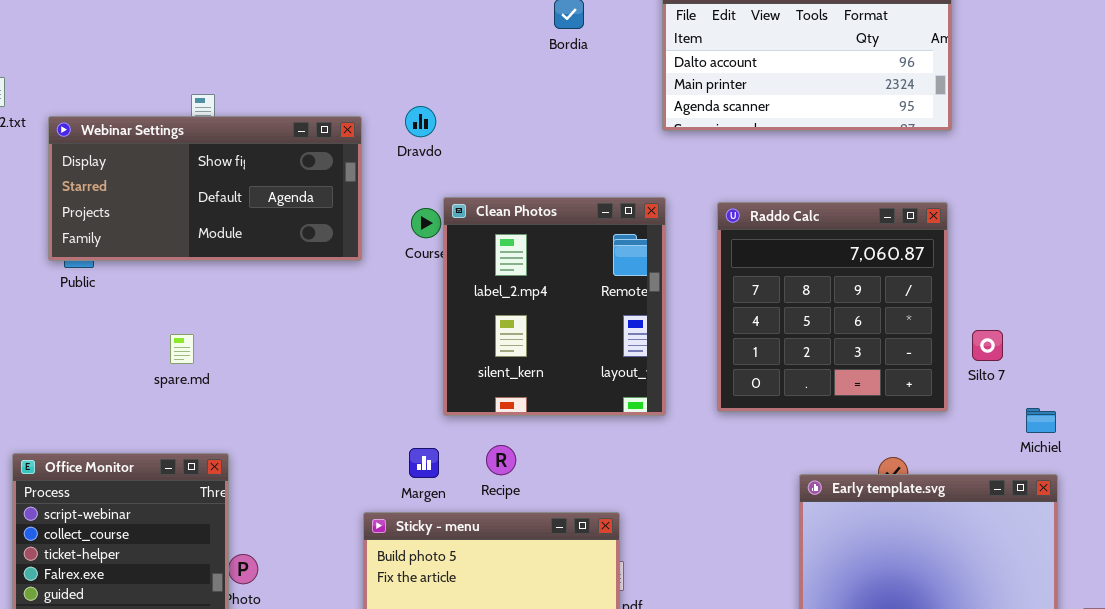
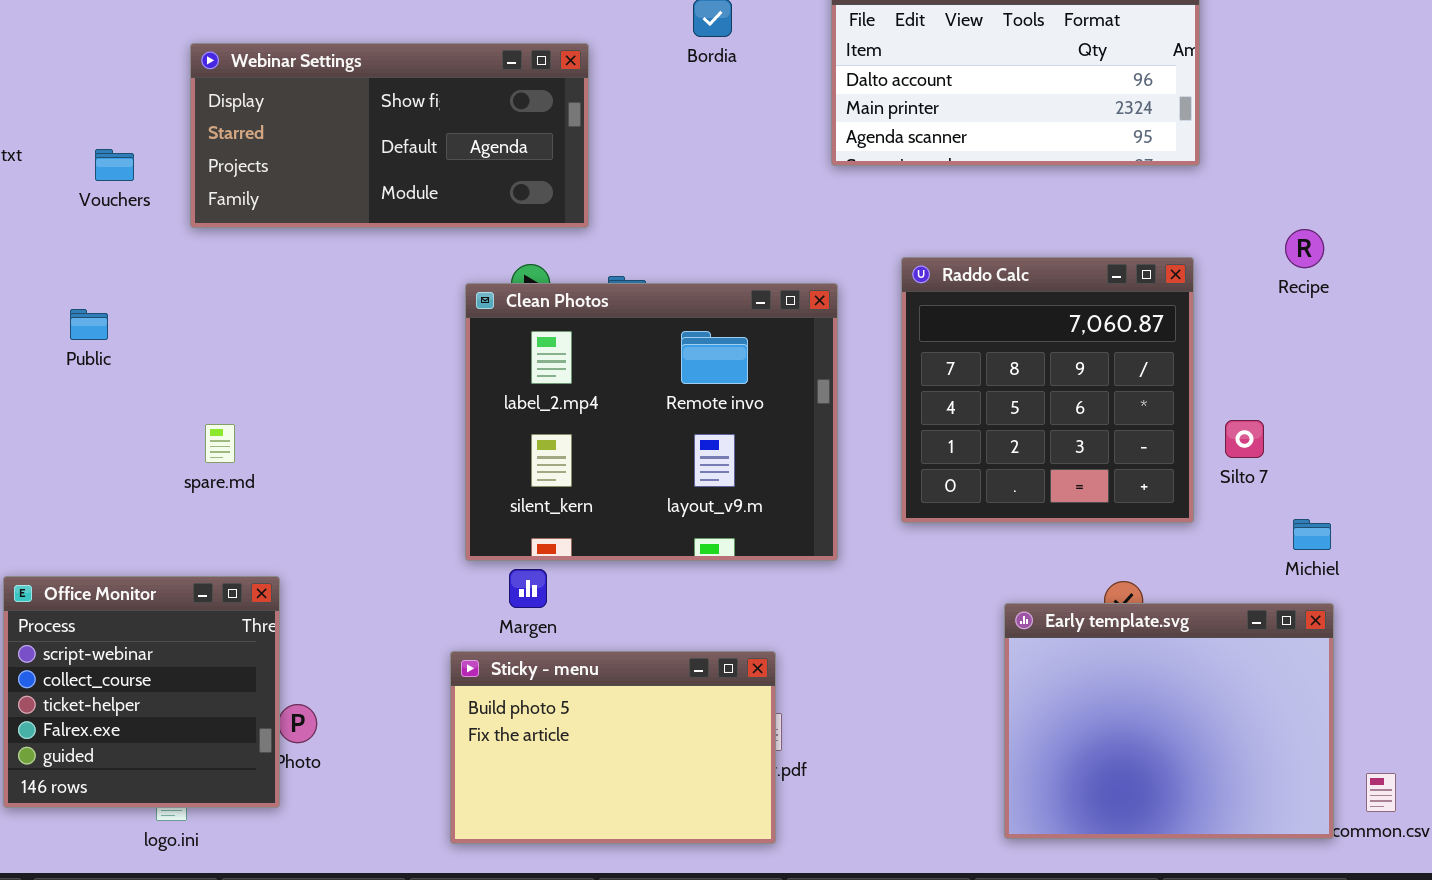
Webinar Settings: [48,116,362,261] -> [190,43,589,228], moved
Clean Photos: [443,197,666,416] -> [465,283,838,561], moved, resized
Recipe: [486,445,516,475] -> [1285,229,1324,268], moved

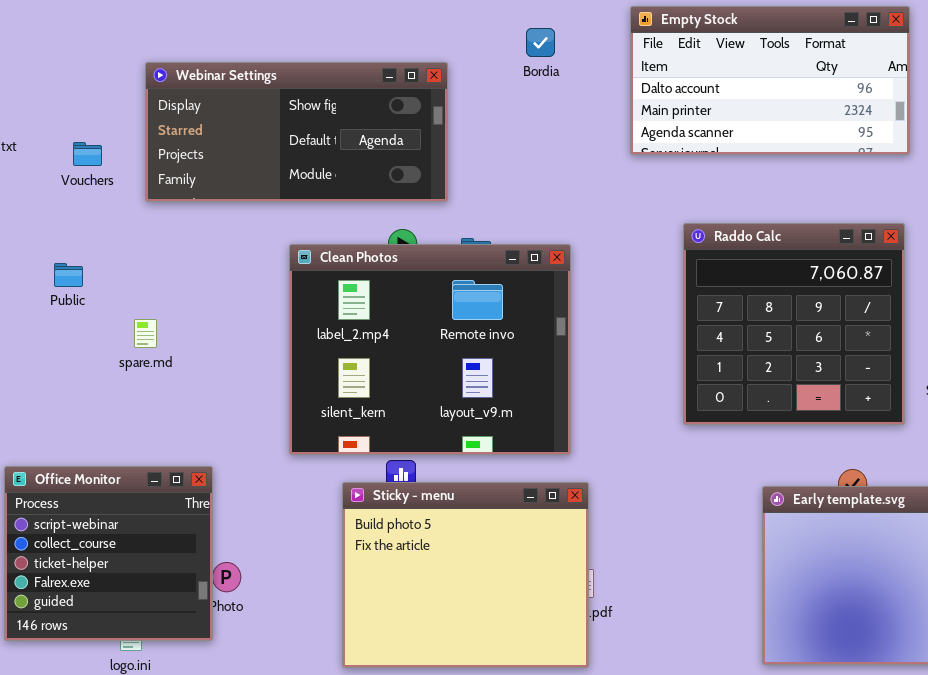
Clean Photos: [465,283,838,561] -> [289,244,571,455], moved
spare.md: [205,424,235,463] -> [134,319,157,348], moved
Sticky - menu: [450,651,776,844] -> [342,482,589,668], resized

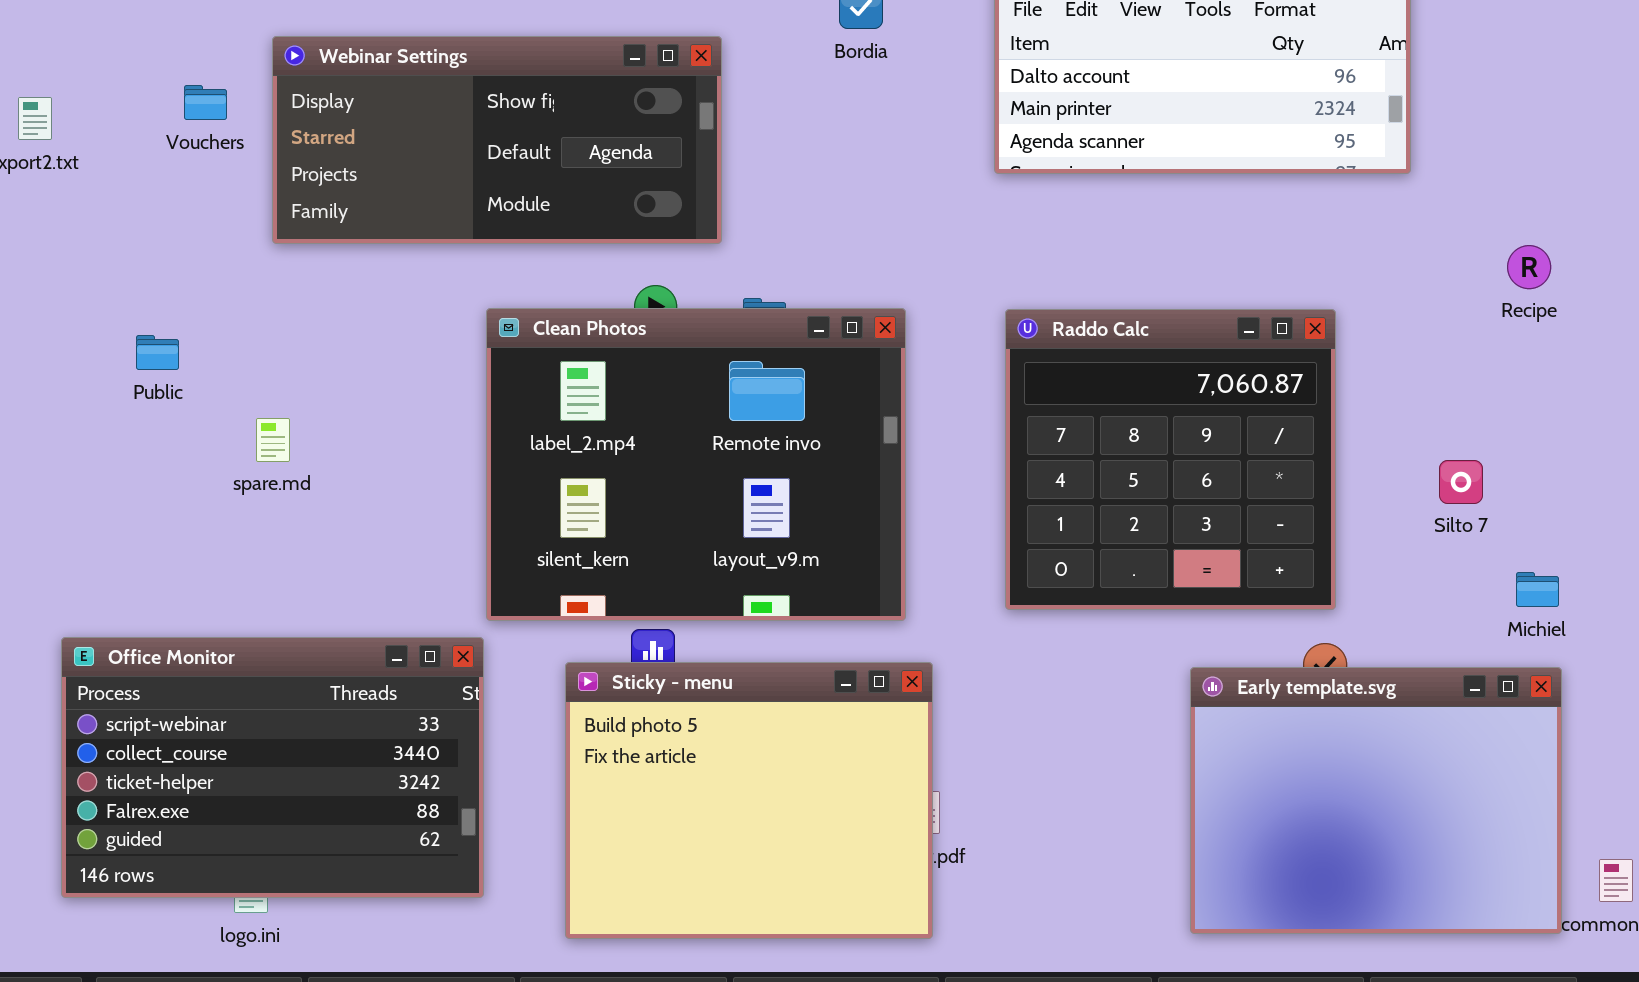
Vouchers: [73,142,102,166] -> [184,85,227,120], moved
Raddo Calc: [683,223,905,425] -> [1005,309,1336,610], moved
Office Monitor: [4,466,213,641] -> [61,637,484,898], resized

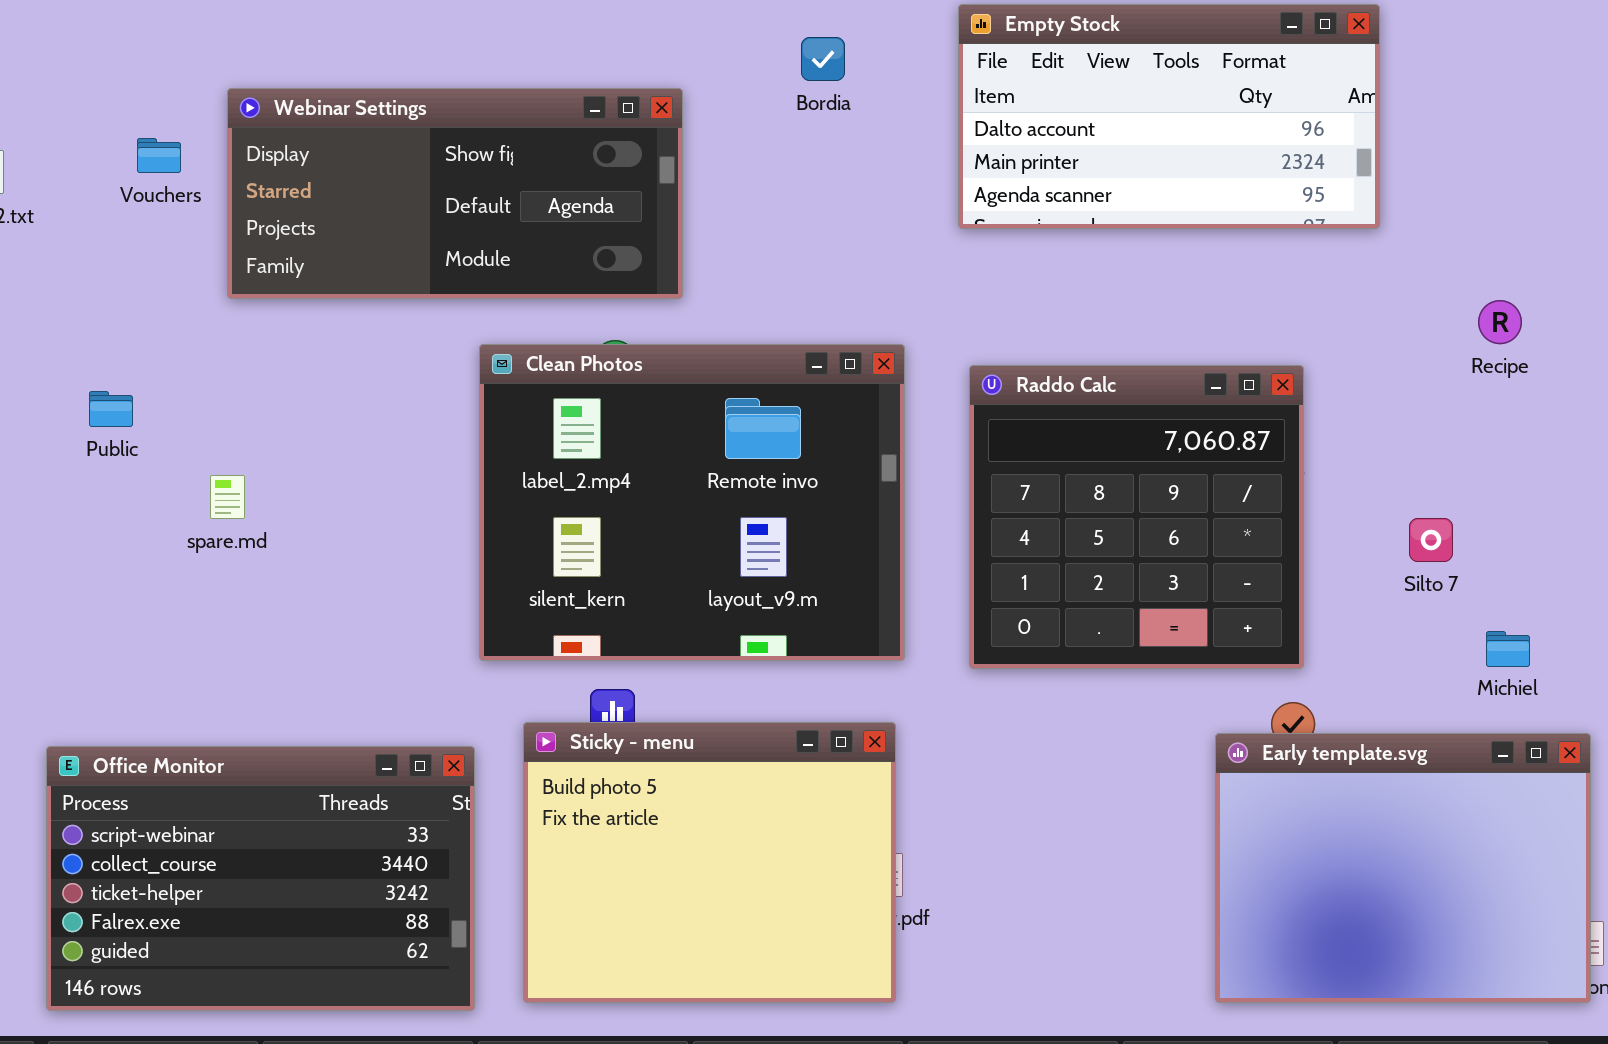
Clean Photos: [486,308,906,621] -> [479,344,905,661], moved
Office Monitor: [61,637,484,898] -> [46,746,475,1011], moved
Early template.svg: [1190,667,1562,934] -> [1215,733,1591,1003], moved

